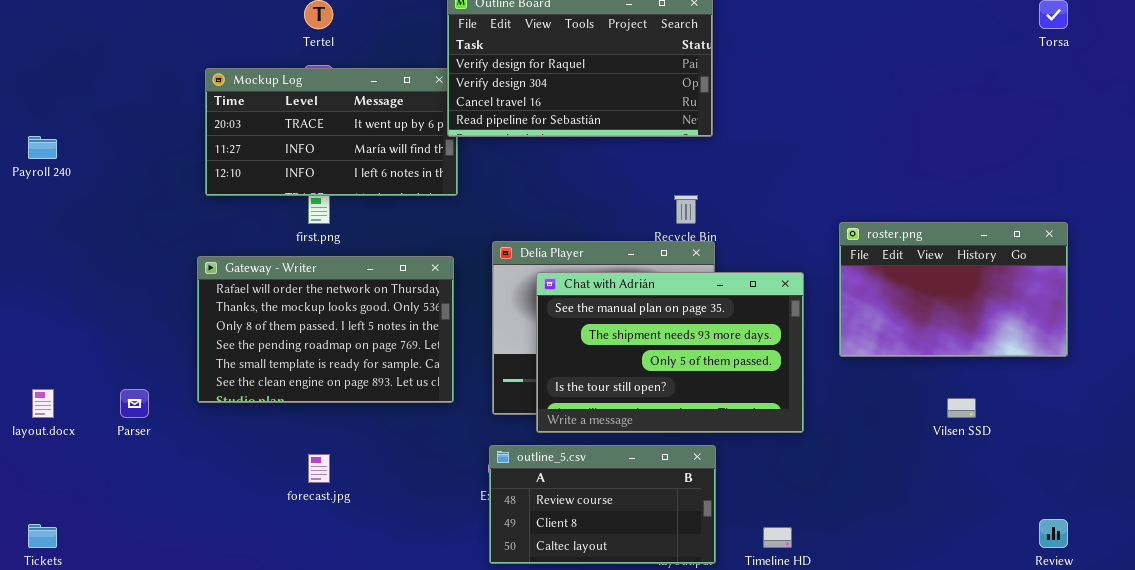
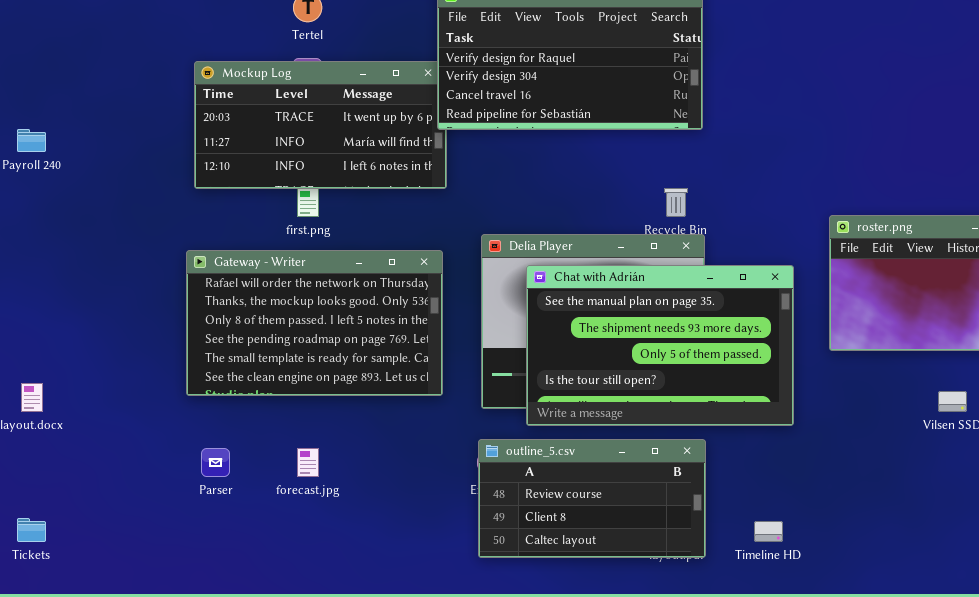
Parser: [120,389,149,418] -> [201,448,230,477], moved

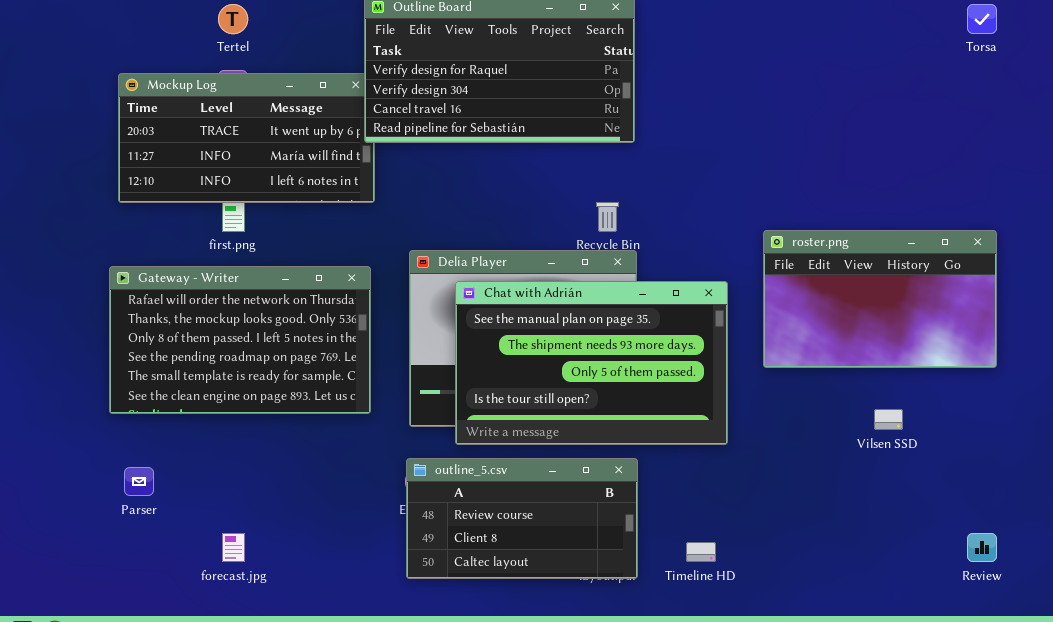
forecast.jpg: [297,448,319,477] -> [222,533,245,562], moved

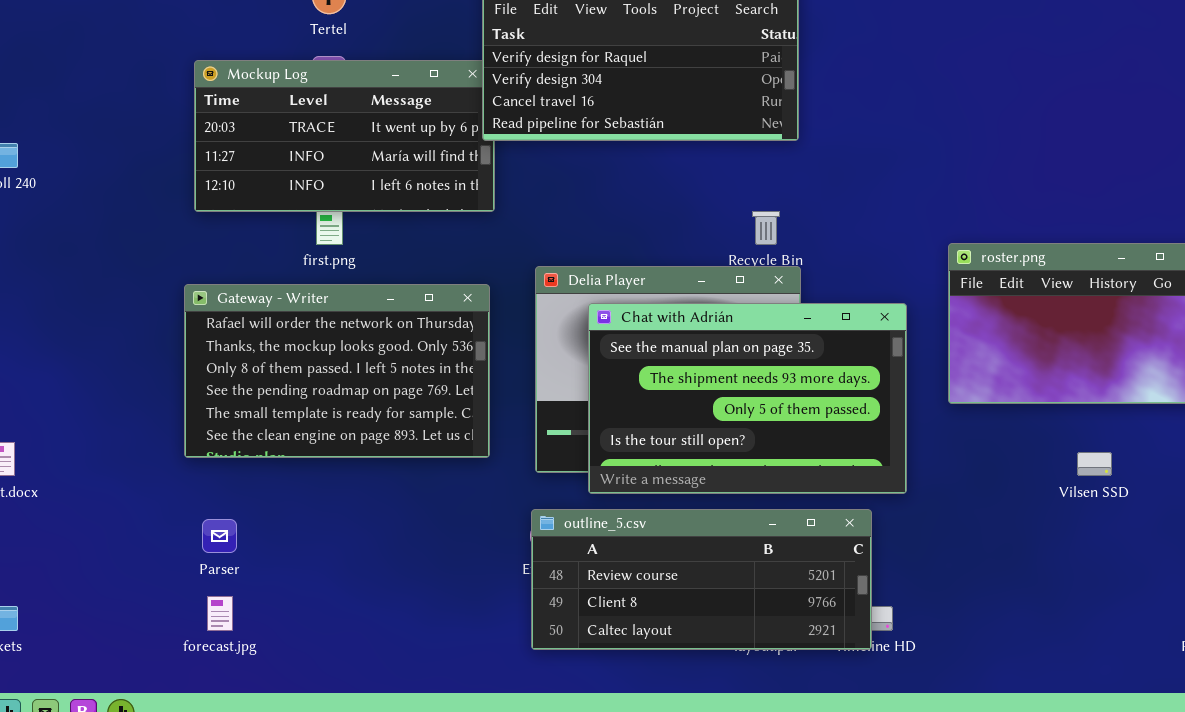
outline_5.csv: [406,458,638,579] -> [531,509,872,650], resized
forecast.jpg: [222,533,245,562] -> [207,596,233,631], moved

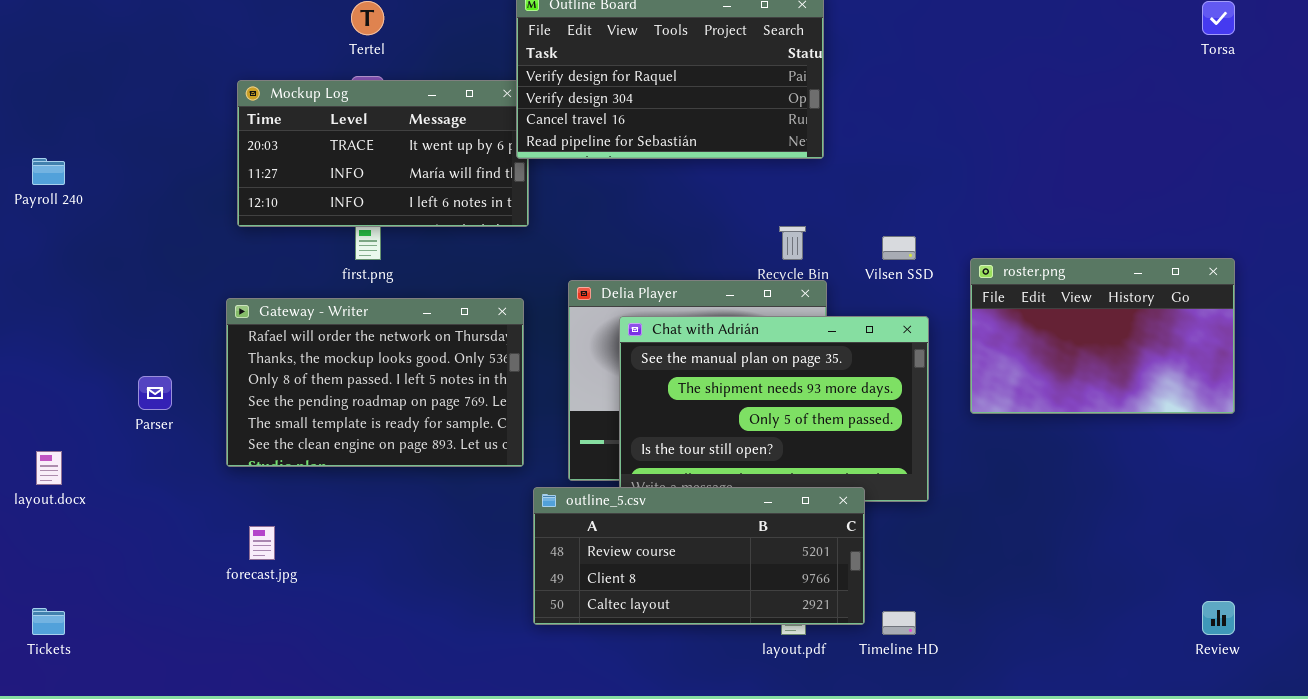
Vilsen SSD: [1077,452,1112,476] -> [882,236,916,260], moved
outline_5.csv: [531,509,872,650] -> [533,487,865,625], moved
Parser: [202,519,237,553] -> [138,376,172,410], moved
forecast.jpg: [207,596,233,631] -> [249,526,275,560], moved

